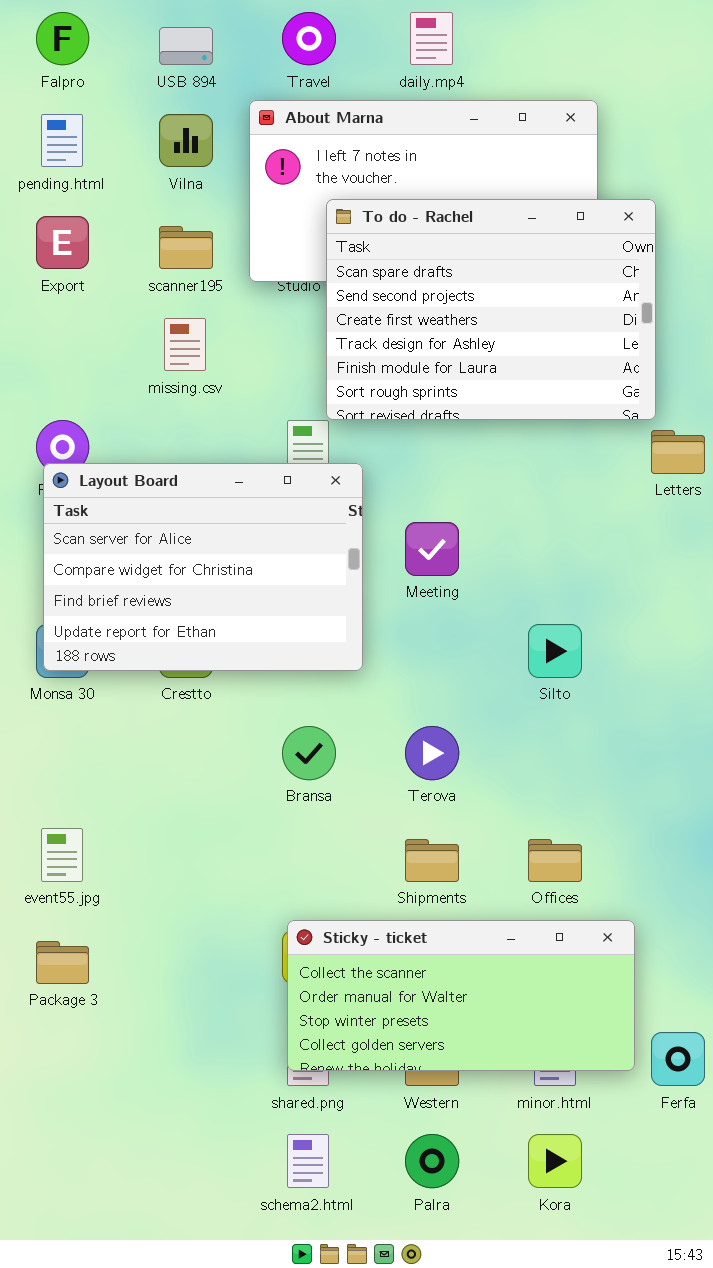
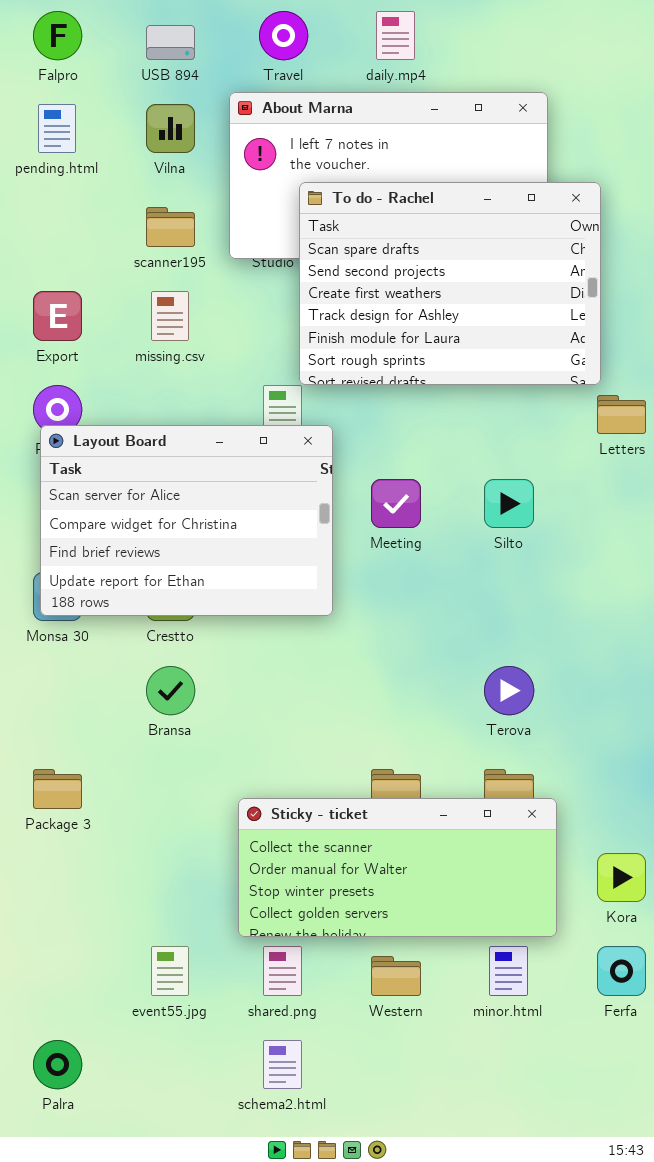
Export: [36,216,89,269] -> [33,291,82,341], moved
Silto: [528,624,582,678] -> [484,479,534,528], moved
Bransa: [282,726,336,780] -> [146,666,195,715], moved
Terova: [405,726,459,780] -> [484,666,534,715], moved
event55.jpg: [41,828,83,882] -> [151,946,189,996], moved
Sticky - ticket: [287,920,635,1071] -> [238,798,557,937], moved
Package 3: [36,941,89,984] -> [33,769,82,809], moved
Palra: [405,1134,459,1188] -> [33,1040,82,1089], moved
Kora: [528,1134,582,1188] -> [597,853,646,902], moved

